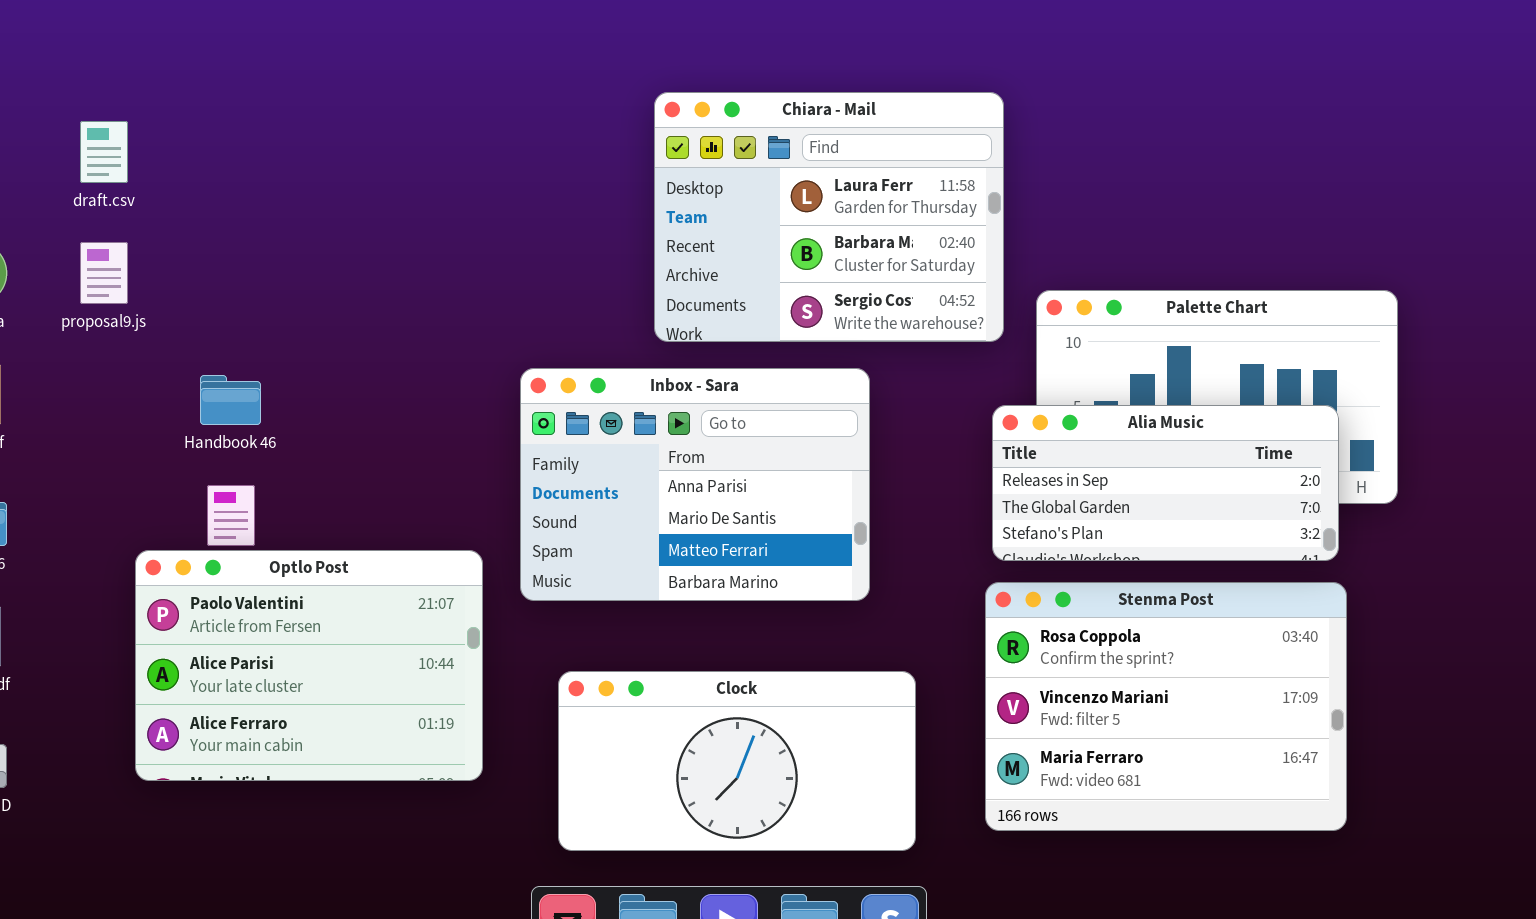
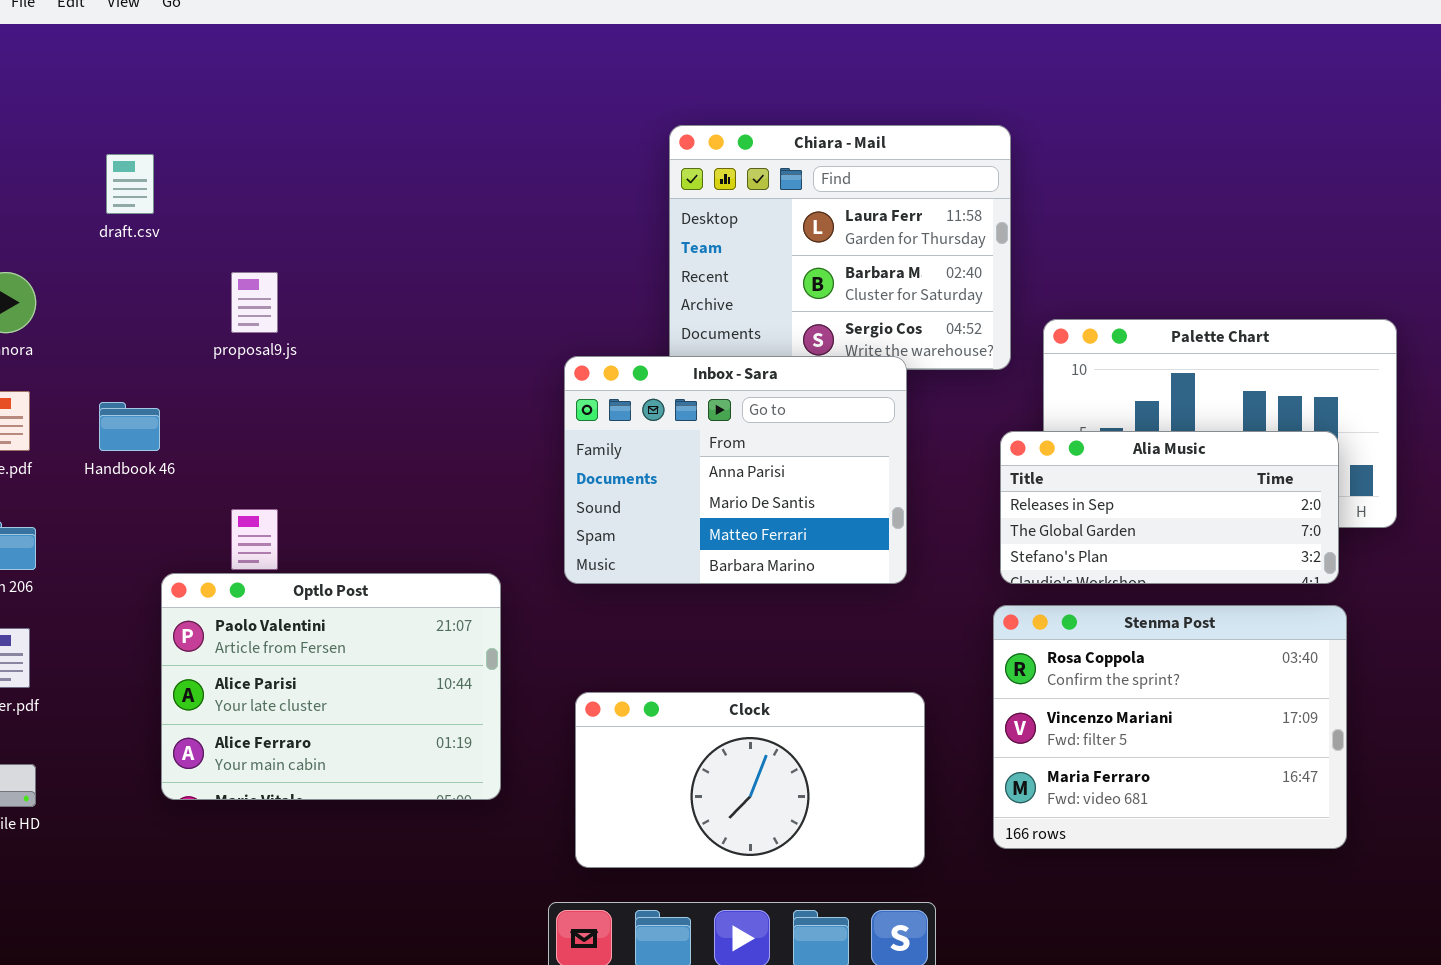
proposal9.js: [80,242,128,304] -> [231,272,278,333], moved
Inbox - Sara: [520,368,870,601] -> [564,356,907,584], moved
Handbook 46: [200,375,261,425] -> [99,402,160,451], moved

